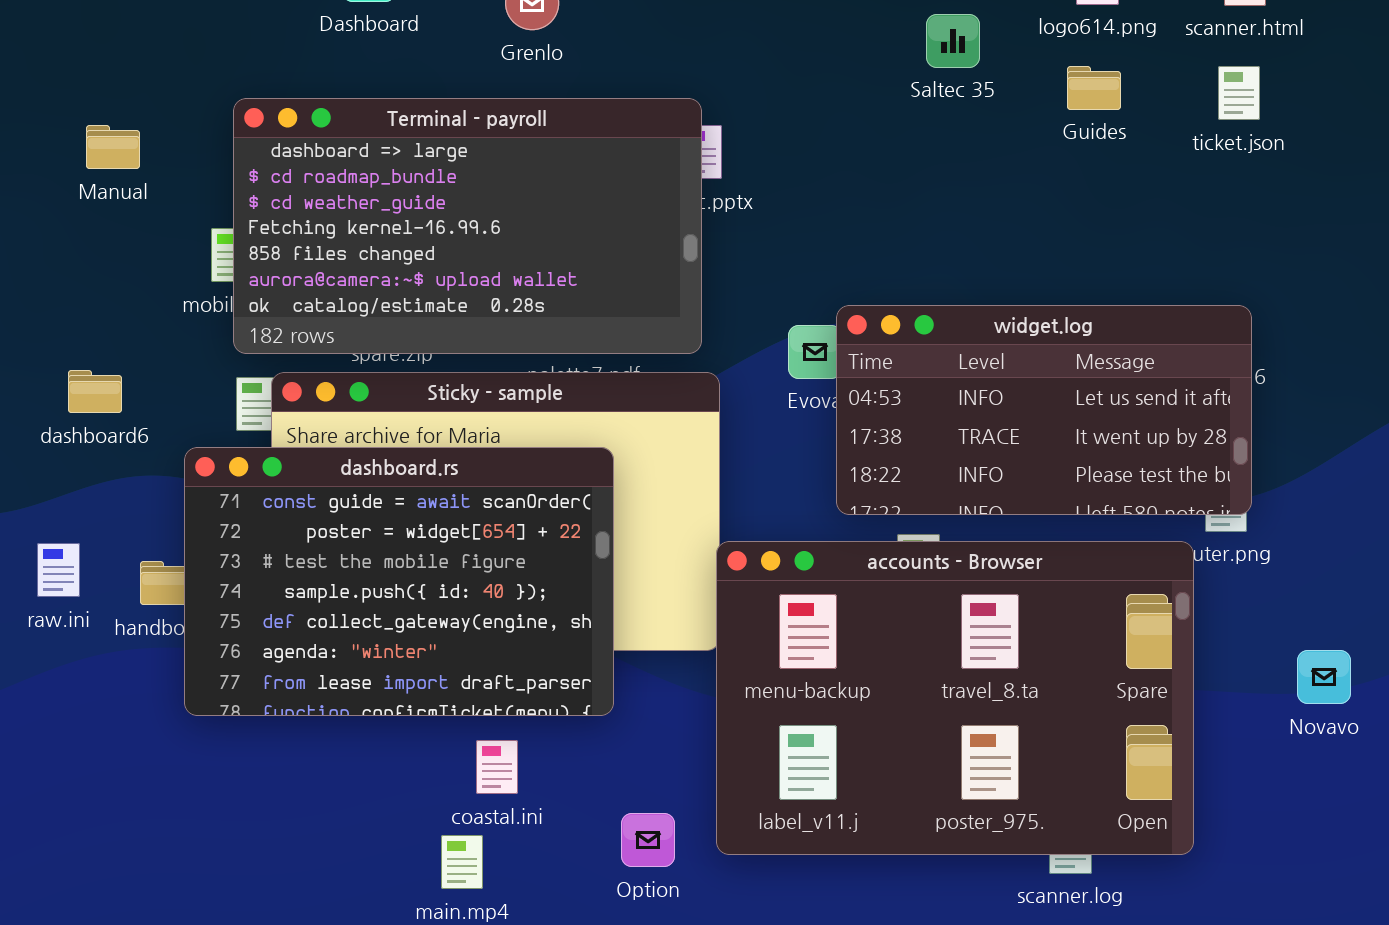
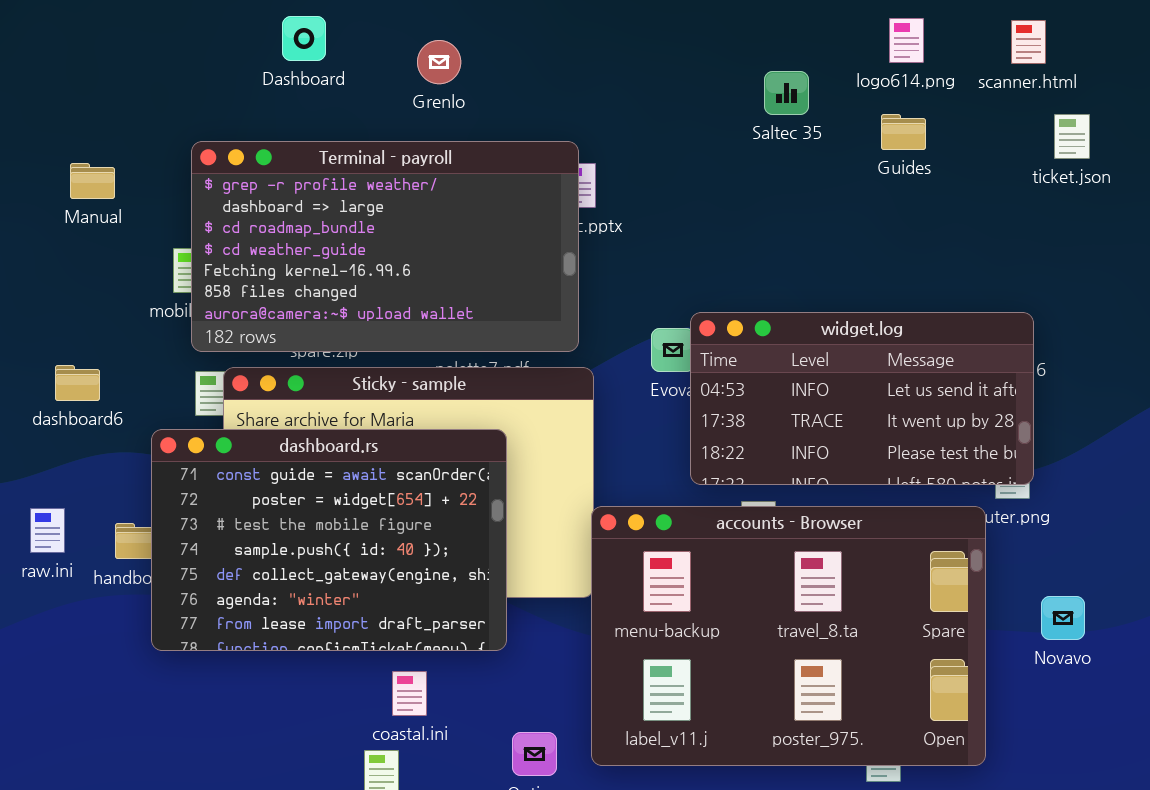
ticket.json: [1218,66,1260,120] -> [1054,114,1090,159], moved
Terminal - payroll: [233,98,702,354] -> [191,141,579,352], scrolled up 1 row
Novavo: [1297,650,1351,704] -> [1041,596,1085,640], moved

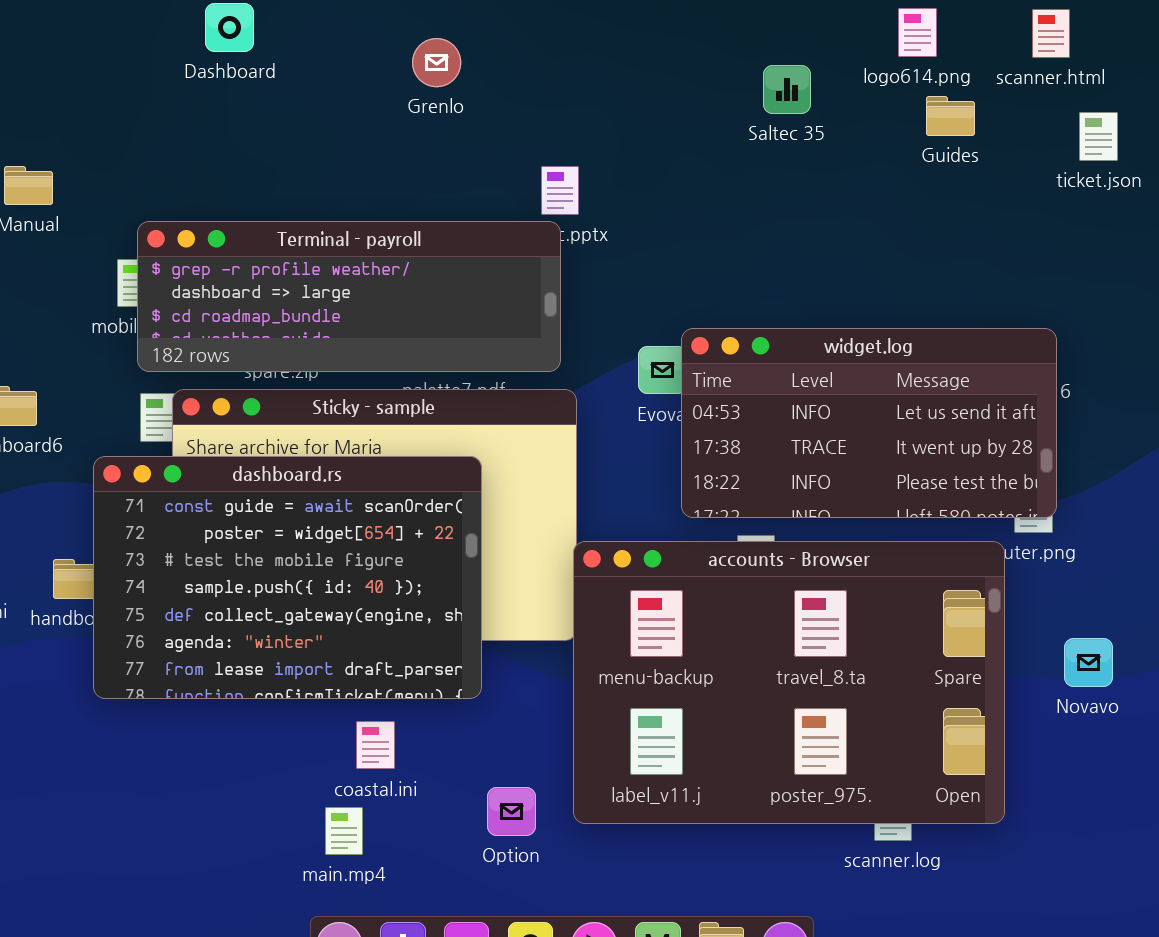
Dashboard: [282,16,326,61] -> [205,3,254,52], moved
Grenlo: [417,40,461,84] -> [412,38,461,87], moved
Guides: [881,114,926,150] -> [926,96,975,136], moved
Terminal - payroll: [191,141,579,352] -> [137,221,561,372], resized

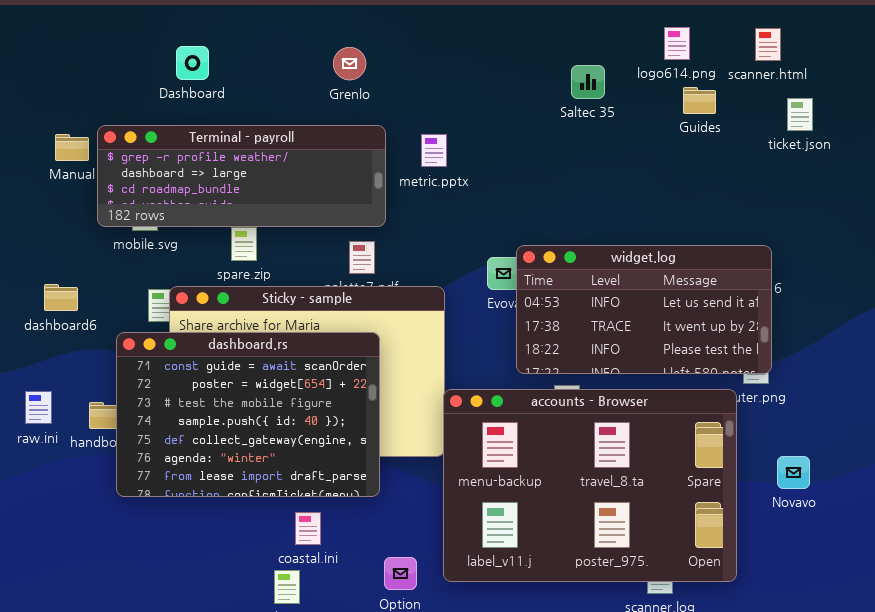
Dashboard: [205,3,254,52] -> [176,46,209,80], moved
Terminal - payroll: [137,221,561,372] -> [97,125,386,227], moved

